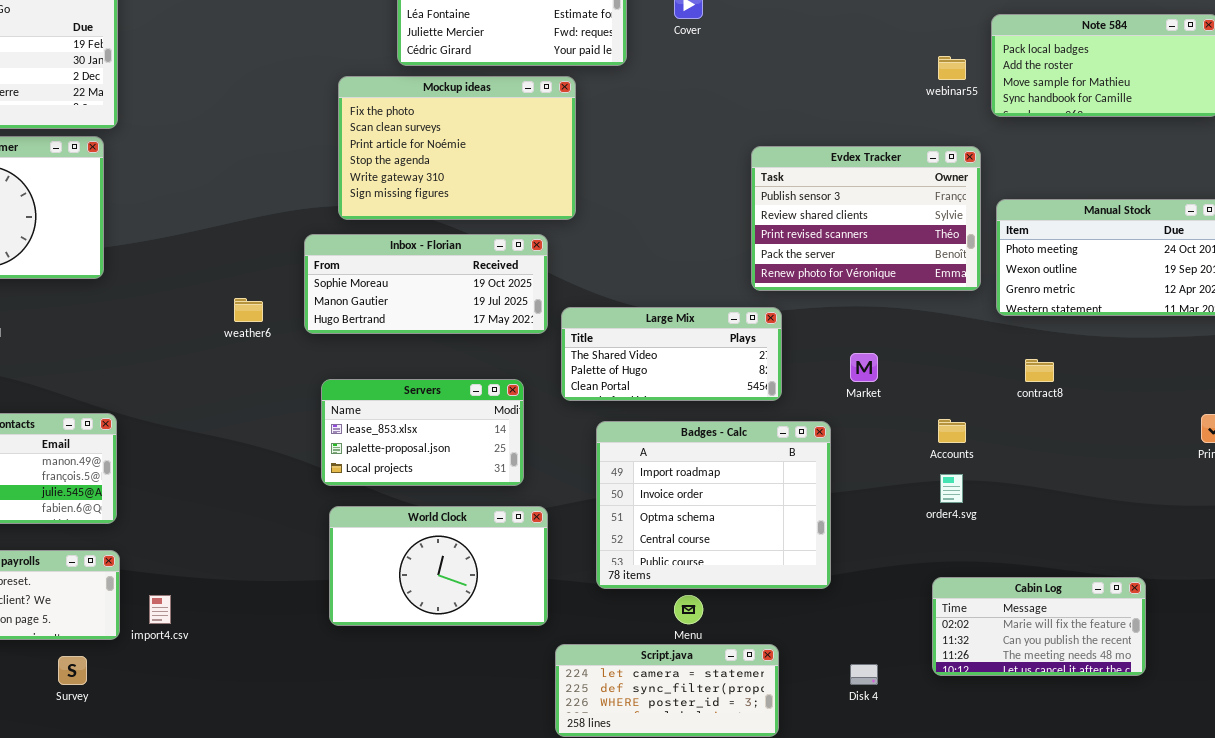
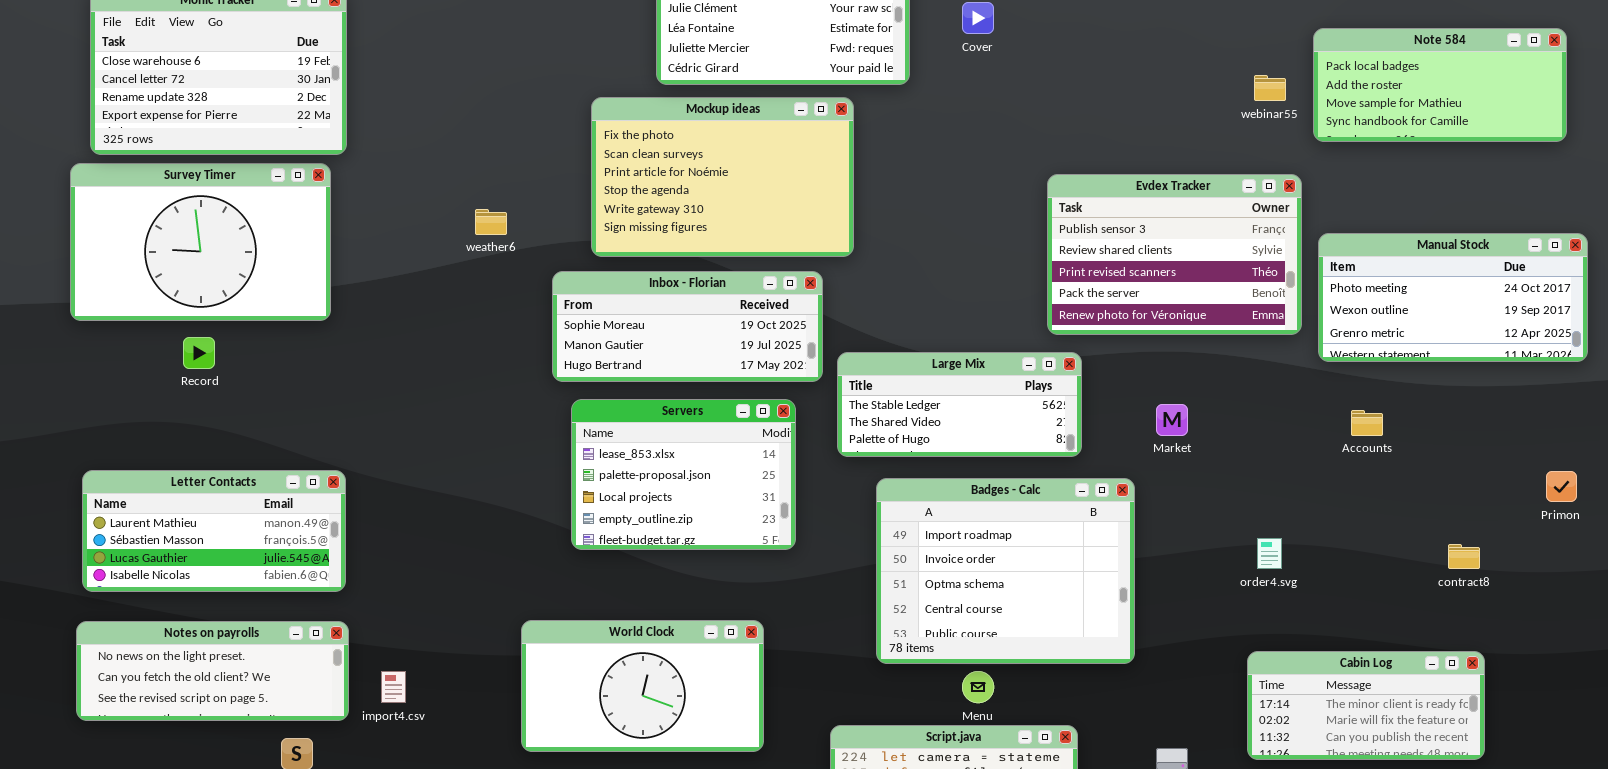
weather6: [234,298,263,322] -> [475,209,507,235], moved
Large Mix: [561,307,782,401] -> [837,352,1082,457], scrolled up 1 row
contract8: [1025,359,1054,382] -> [1448,544,1480,569], moved
Servers: [321,379,524,486] -> [571,399,796,550], resized
Accounts: [938,419,966,443] -> [1351,410,1383,436], moved
World Clock: [329,506,548,626] -> [521,620,764,752], moved
Cabin Log: [932,577,1146,676] -> [1247,651,1485,760], scrolled up 1 row

